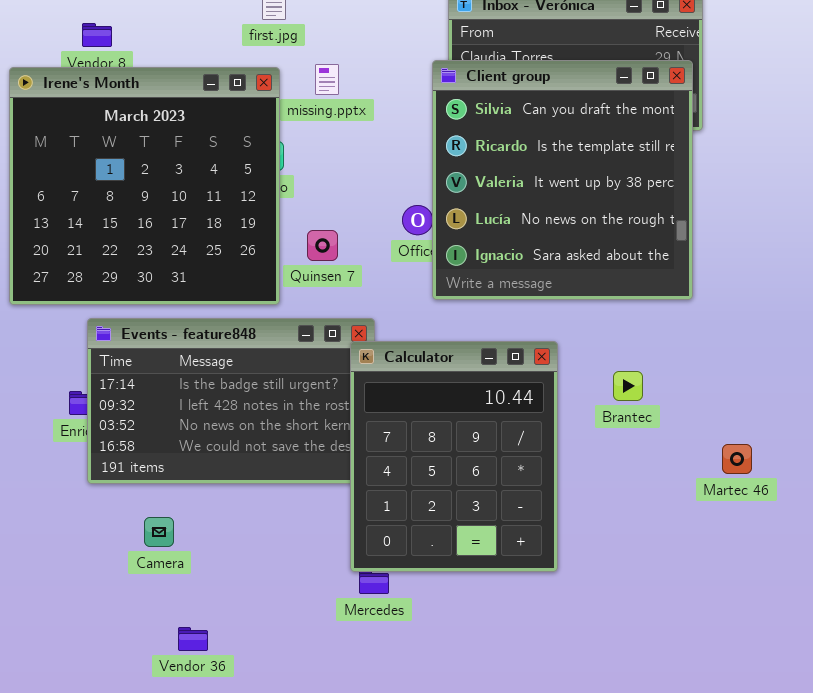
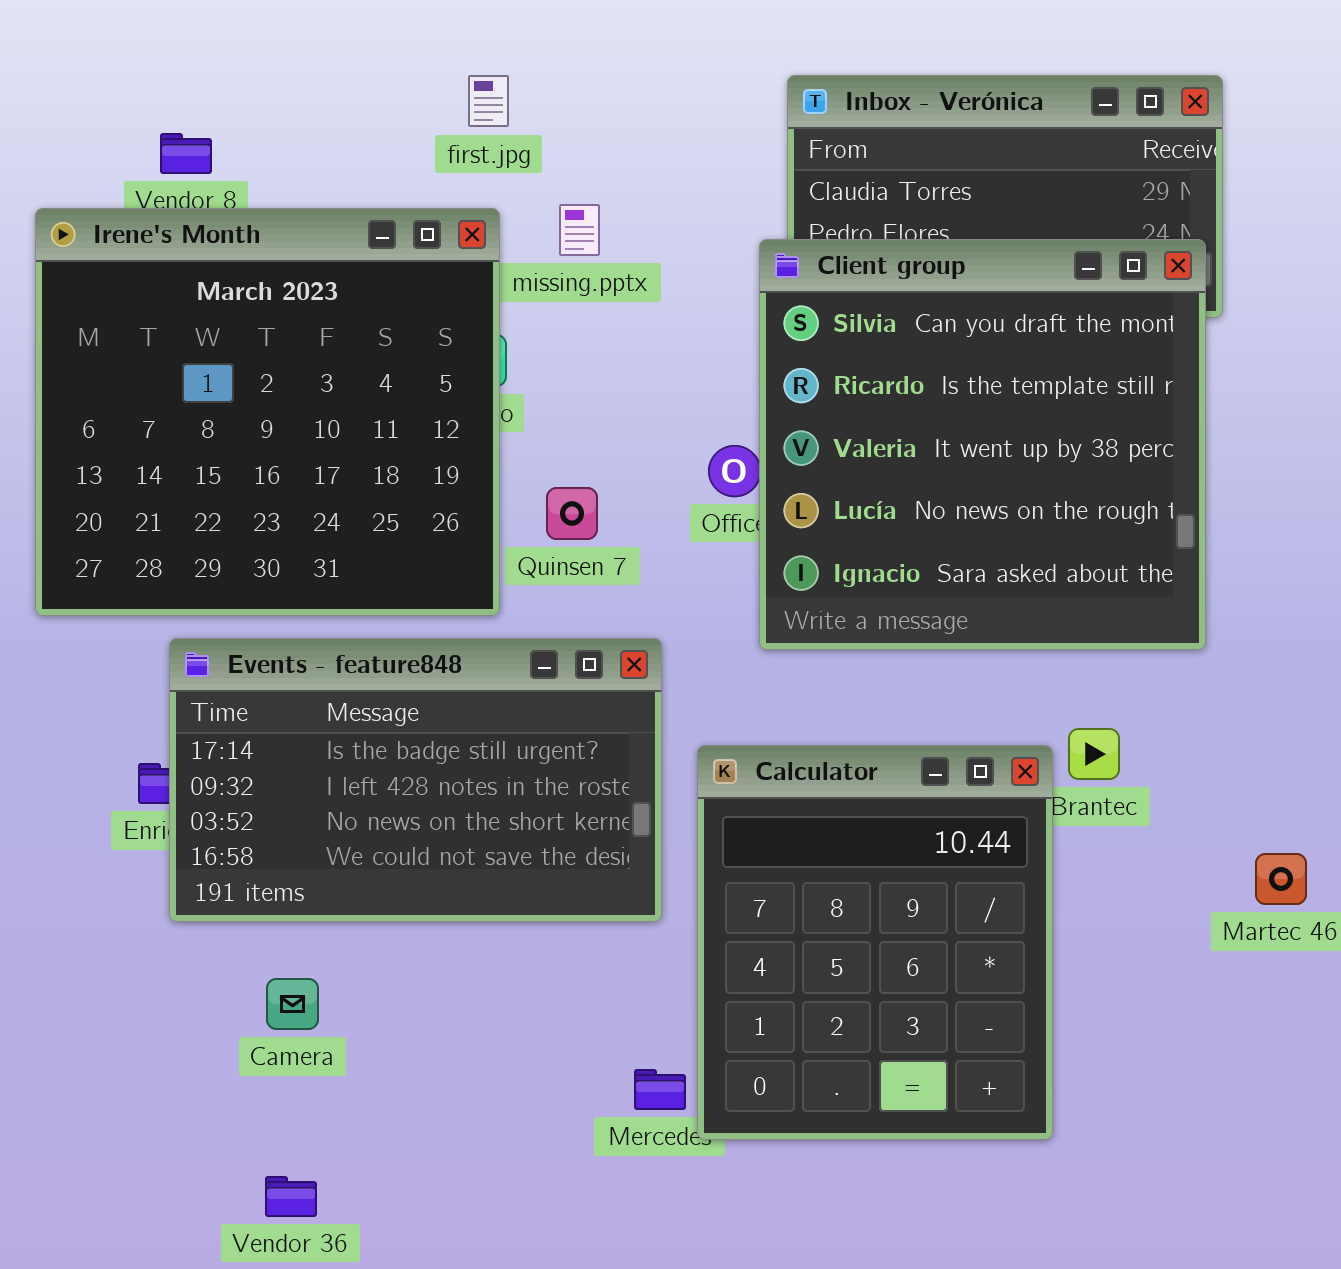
Client group: [432,60,693,300] -> [759,239,1206,650], moved
Calculator: [350,341,558,572] -> [697,745,1053,1140], moved
Vendor 36: [178,627,208,651] -> [265,1176,317,1217], moved

